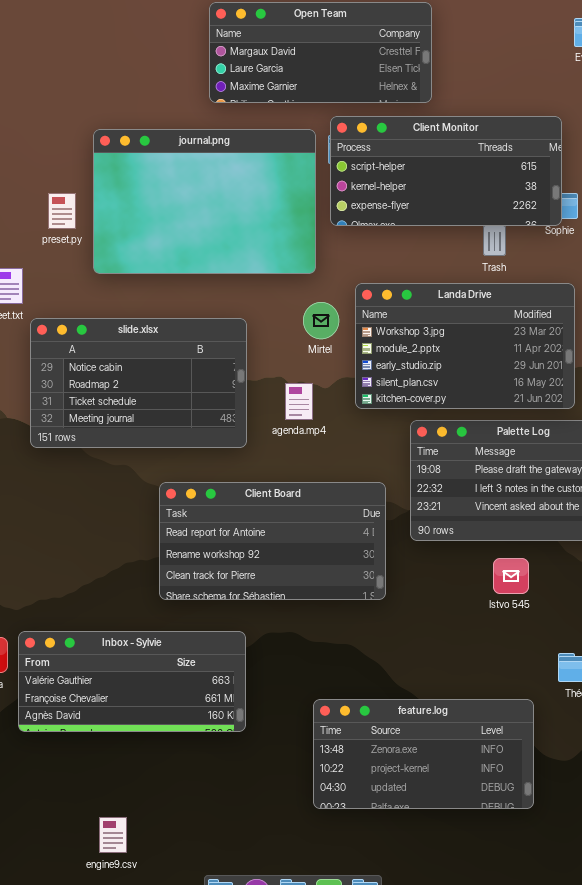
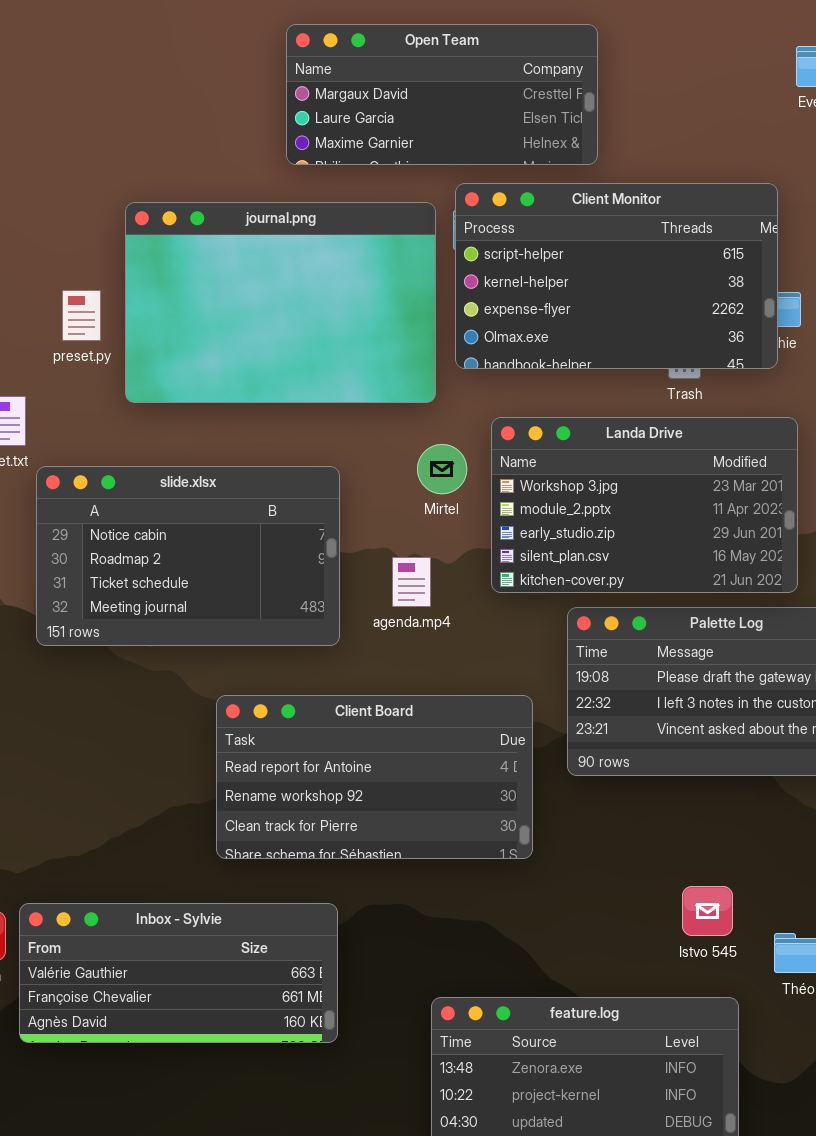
Client Monitor: [330,116,562,226] -> [455,183,778,369], resized
Istvo 545: [493,558,529,594] -> [682,886,733,936], moved

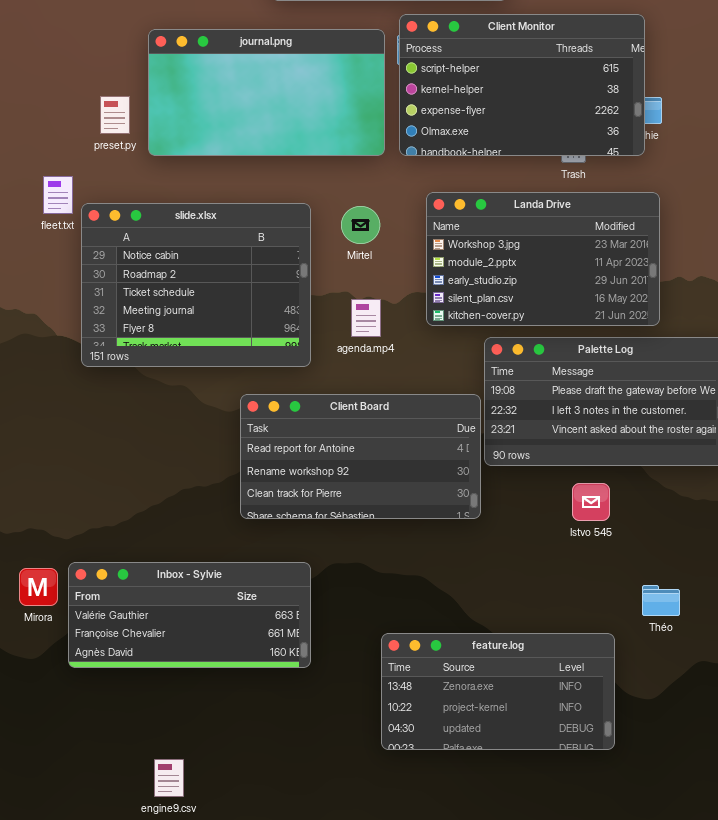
journal.png: [125,202,436,403] -> [148,29,385,156], resized
Mirtel: [417,444,467,494] -> [341,206,380,244], moved
slide.xlsx: [36,466,340,646] -> [81,203,311,367], resized
Client Board: [216,695,533,859] -> [240,394,481,519], moved
Istvo 545: [682,886,733,936] -> [572,483,610,521], moved

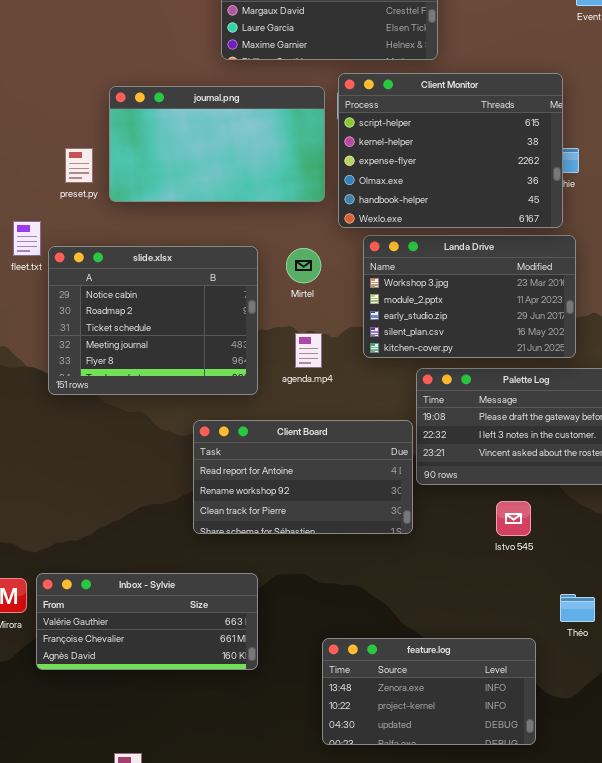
Client Monitor: [399,14,645,156] -> [338,73,563,228], resized

